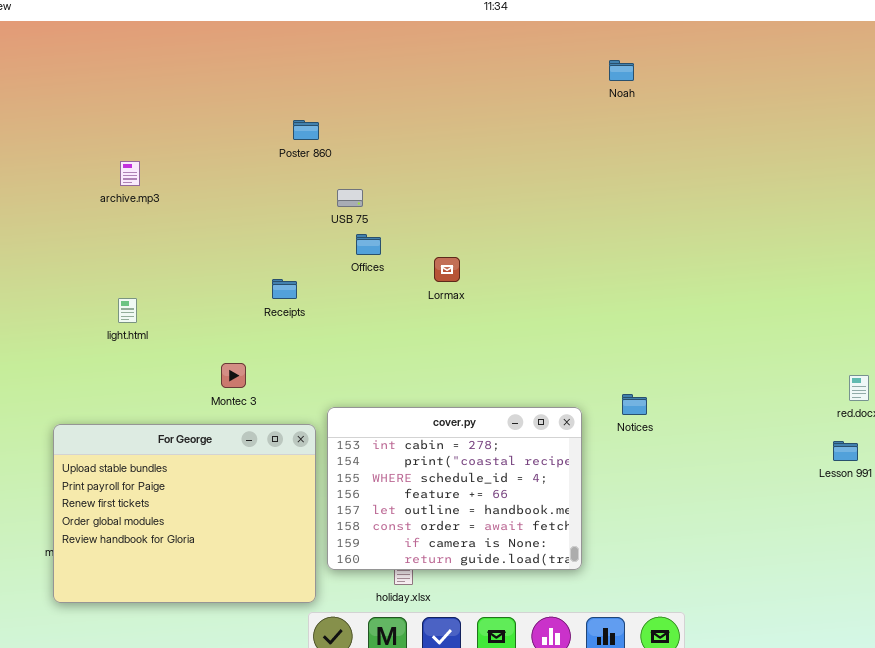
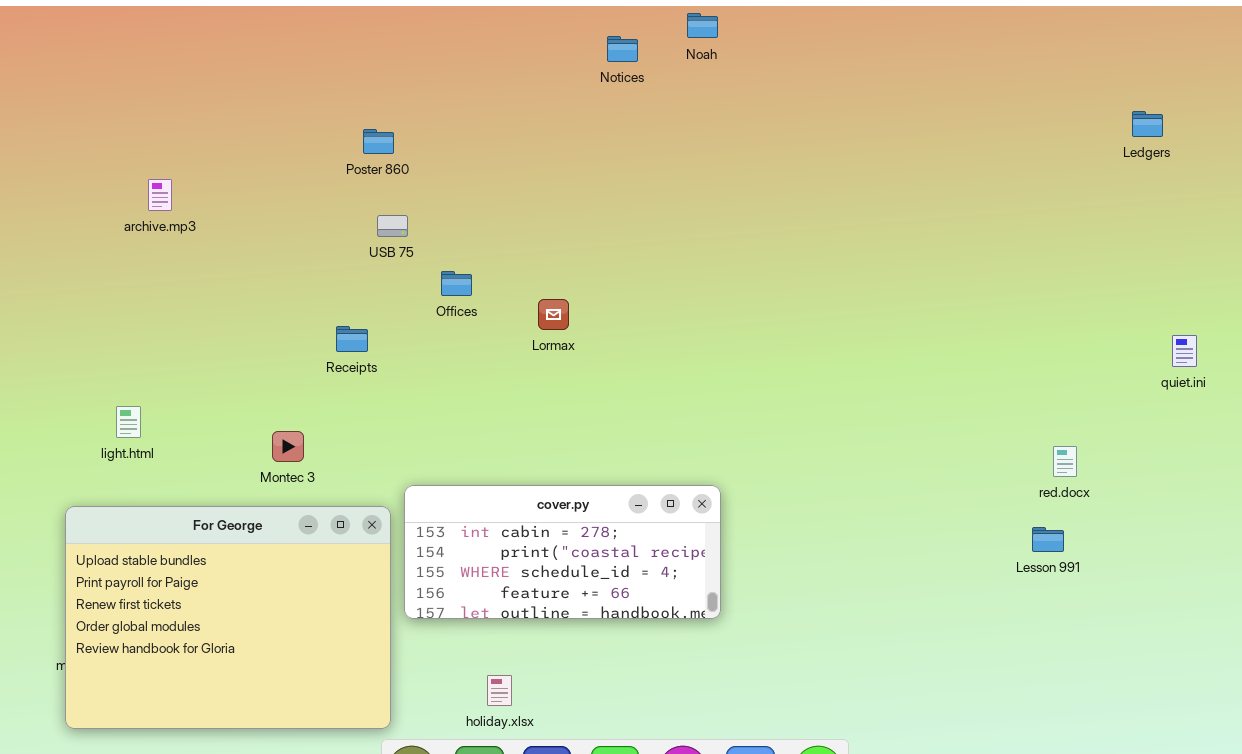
Noah: [609,60,634,81] -> [687,13,718,38], moved
USB 75: [337,189,363,207] -> [377,215,408,237], moved
light.html: [118,298,137,323] -> [116,406,141,438], moved
Notices: [622,394,647,415] -> [607,36,638,62], moved
cover.py: [327,407,582,570] -> [404,485,721,619], resized

